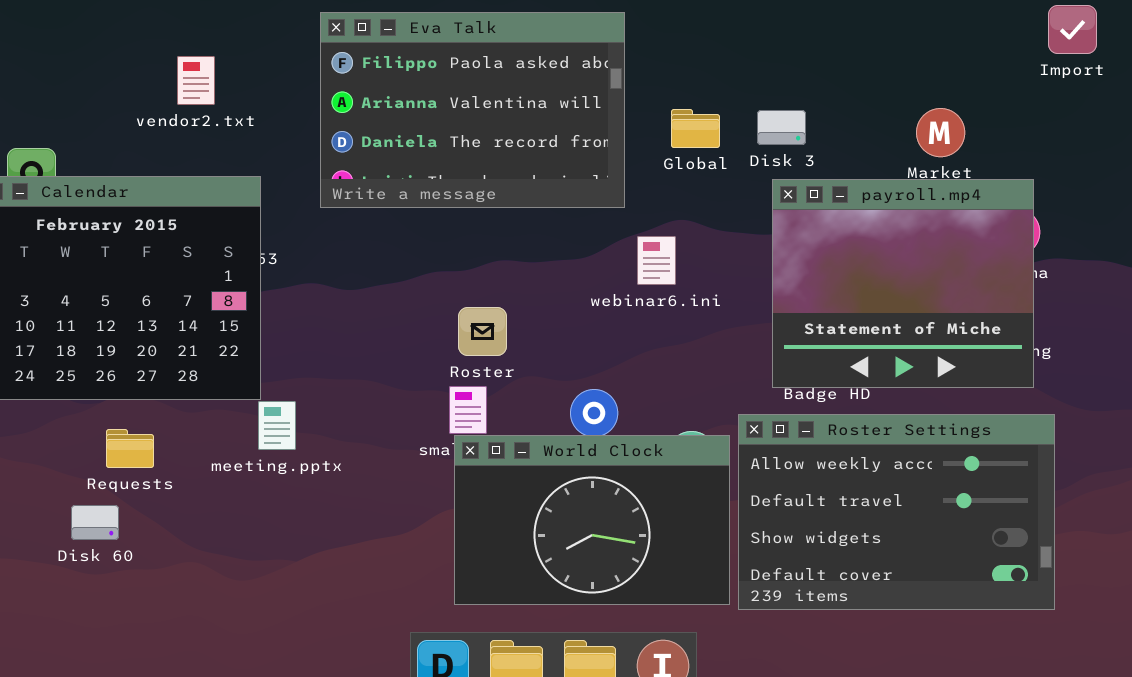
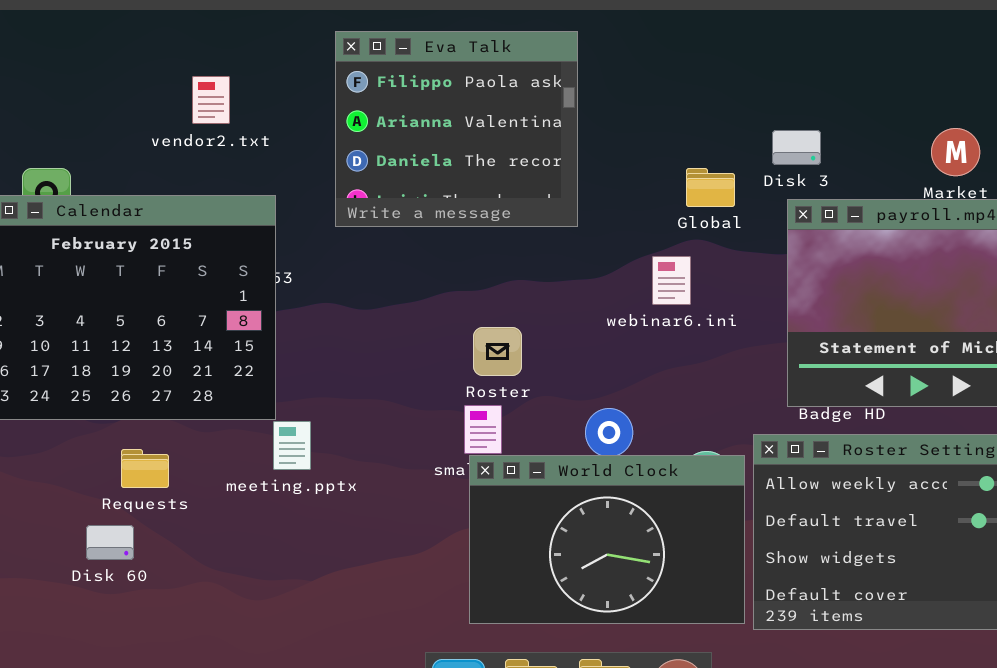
Eva Talk: [320,12,625,208] -> [335,31,578,227], resized
Global: [671,109,720,148] -> [686,168,735,207], moved

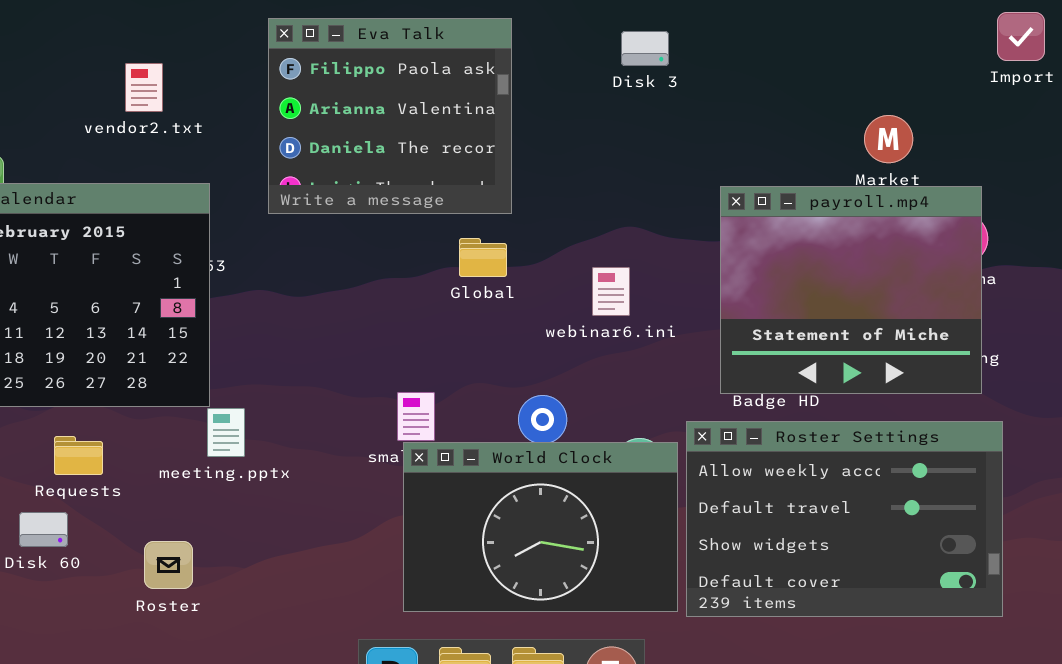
Disk 3: [772,130,821,165] -> [621,31,669,66], moved
Global: [686,168,735,207] -> [459,238,507,277], moved
webinar6.ini: [652,256,691,305] -> [592,267,630,316], moved
Roster: [473,327,522,376] -> [144,541,193,589], moved

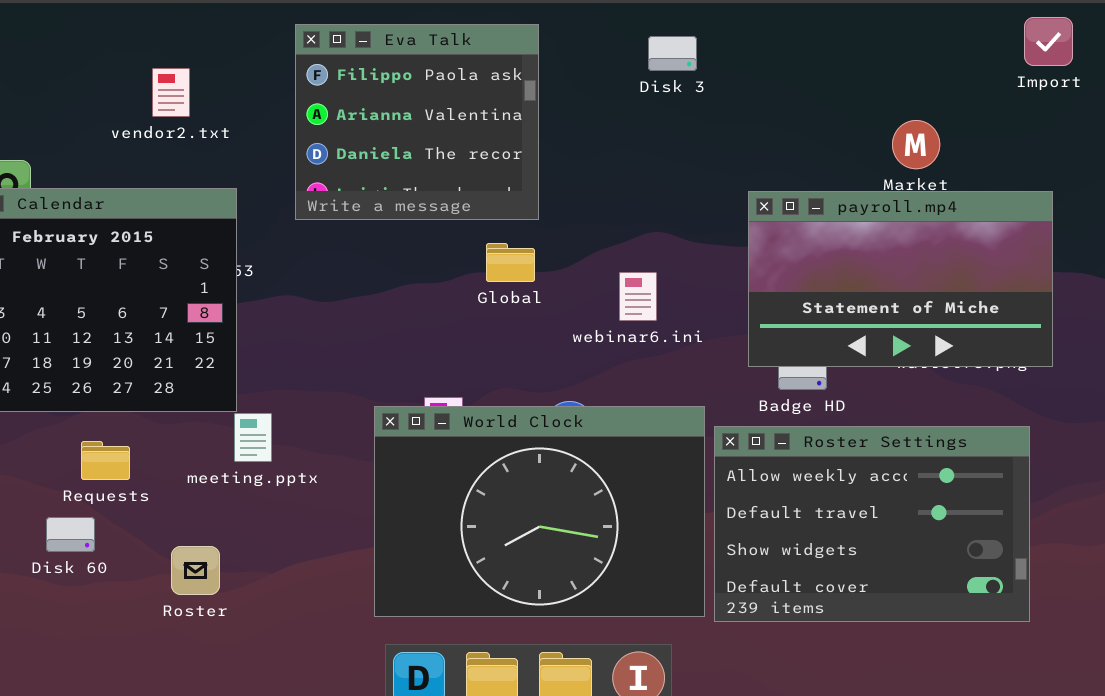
payroll.mp4: [720,186,982,394] -> [748,191,1053,367], resized
World Clock: [403,442,678,612] -> [374,406,705,617], resized

